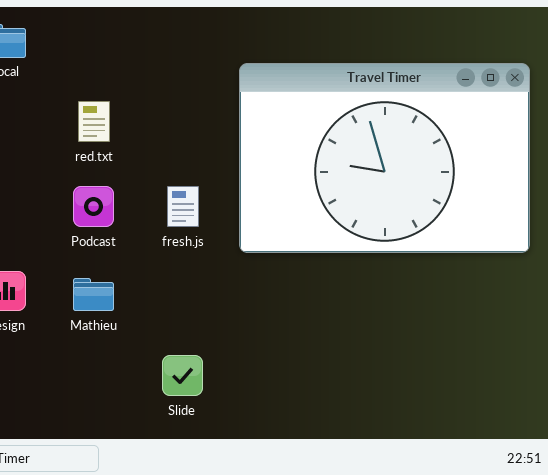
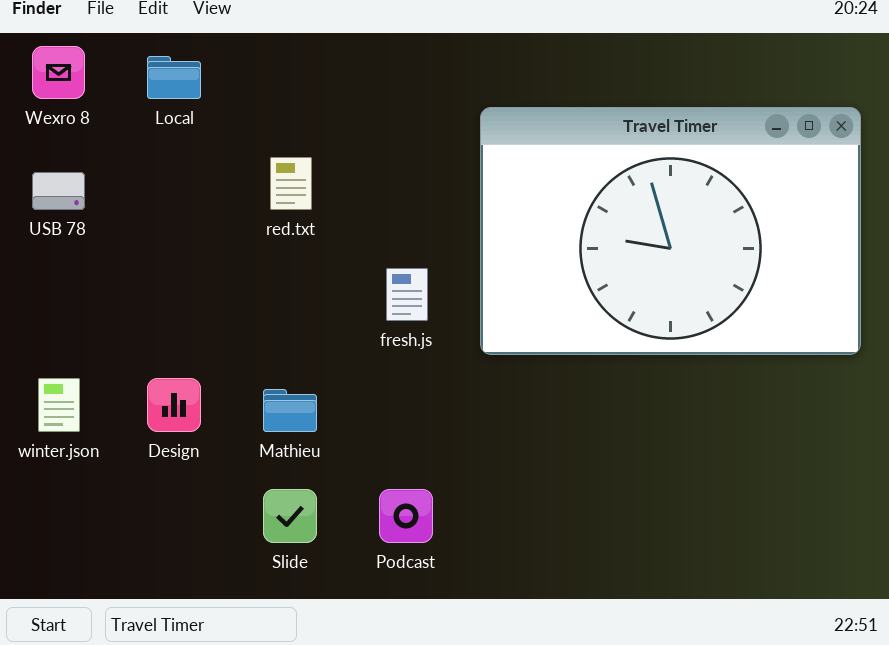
Podcast: [73,186,114,227] -> [379,489,433,543], moved
Slide: [162,355,203,396] -> [263,489,317,543], moved

